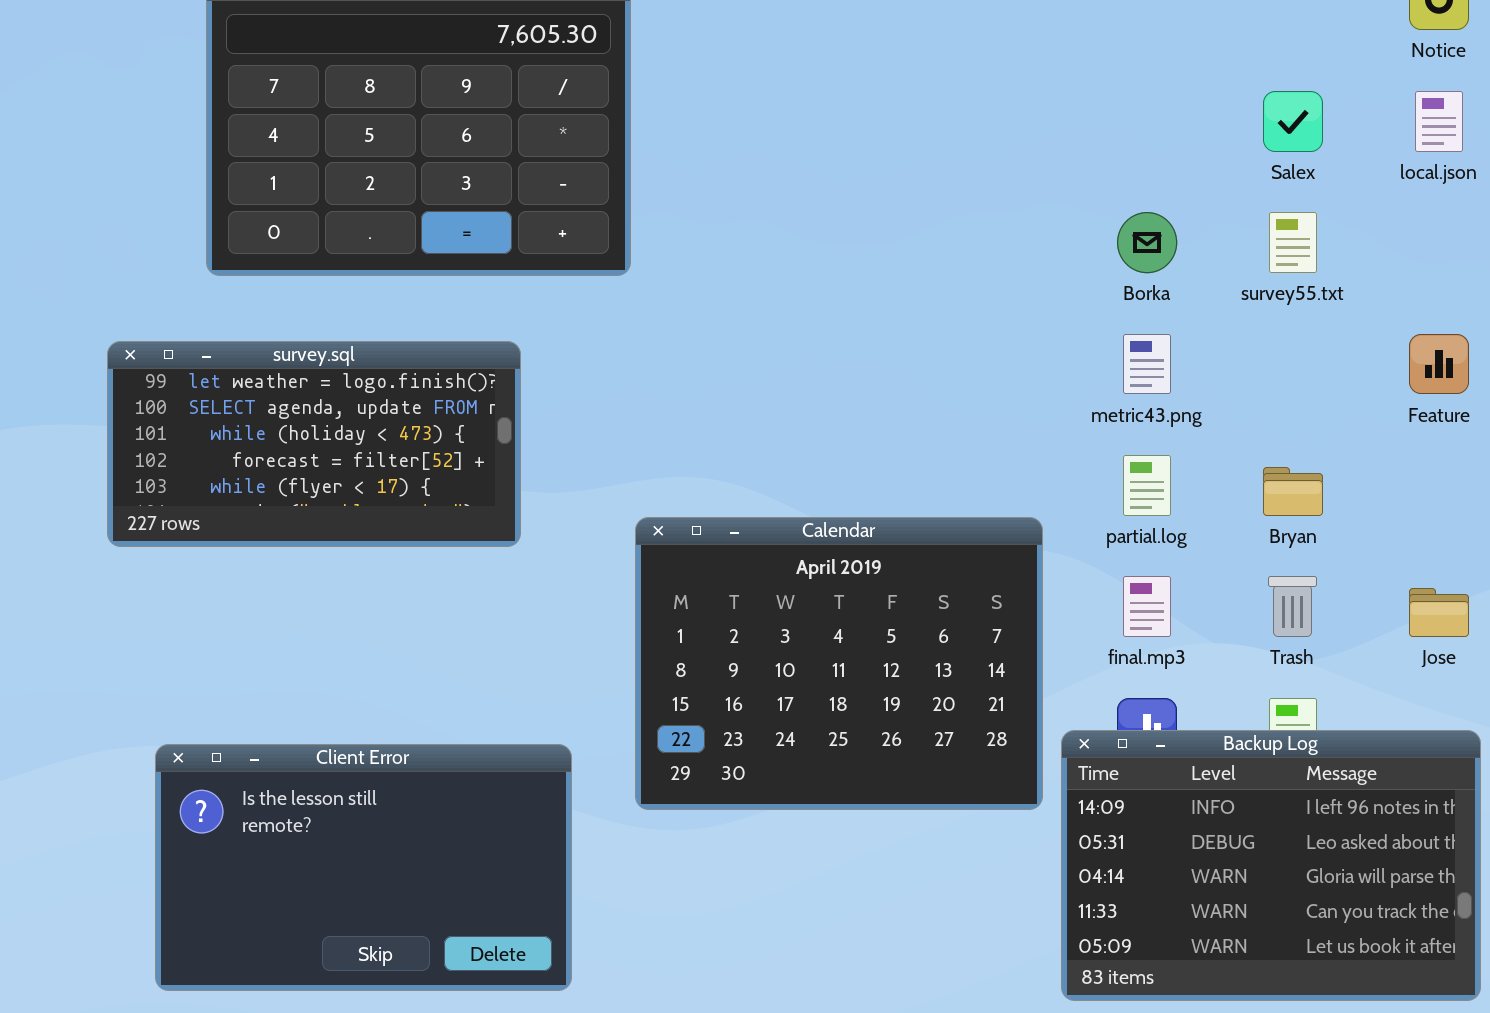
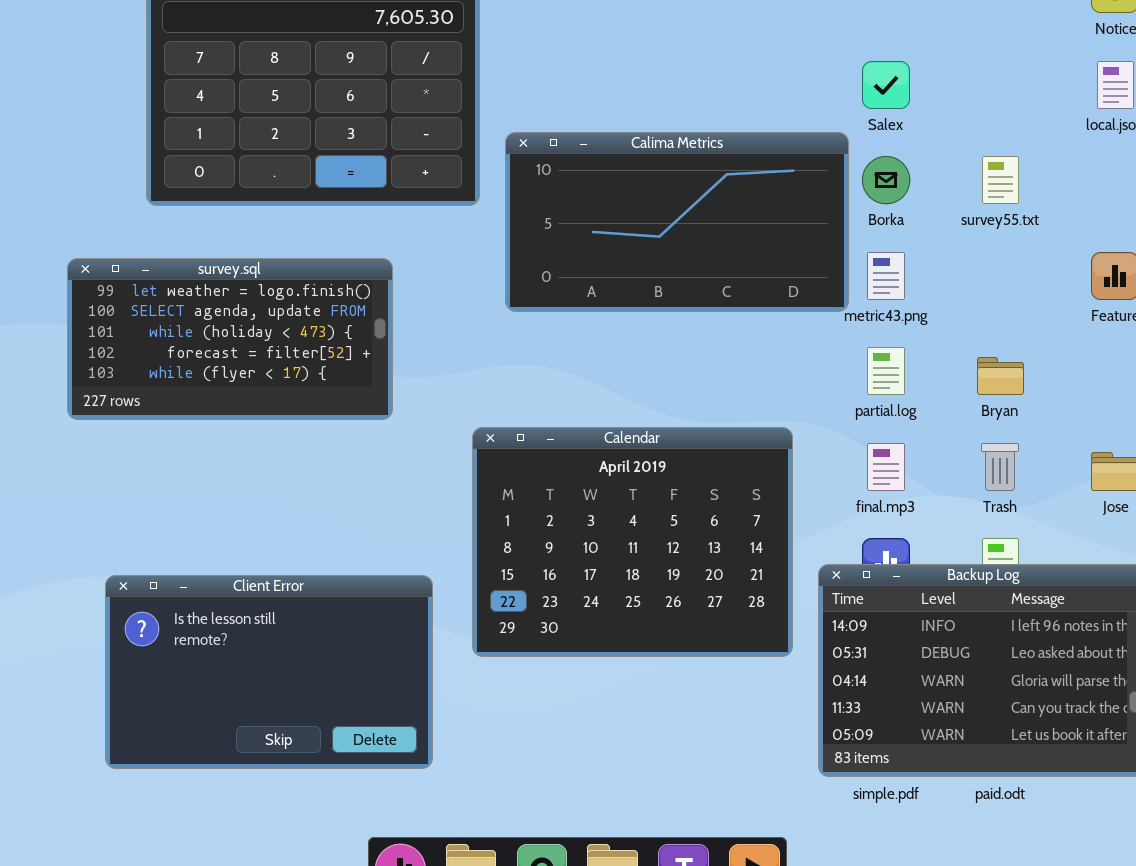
Salex: [1263,91,1323,152] -> [862,61,910,109], moved
Calima Metrics: none -> [505,132,849,312], opened
Calendar: [635,517,1043,810] -> [472,427,793,657], moved

